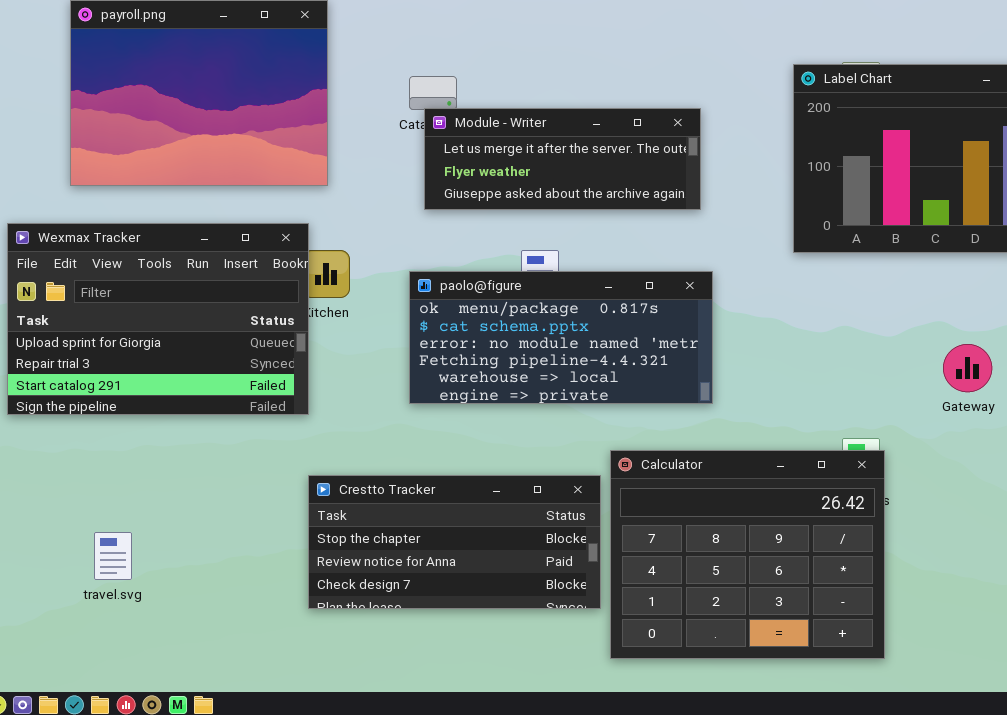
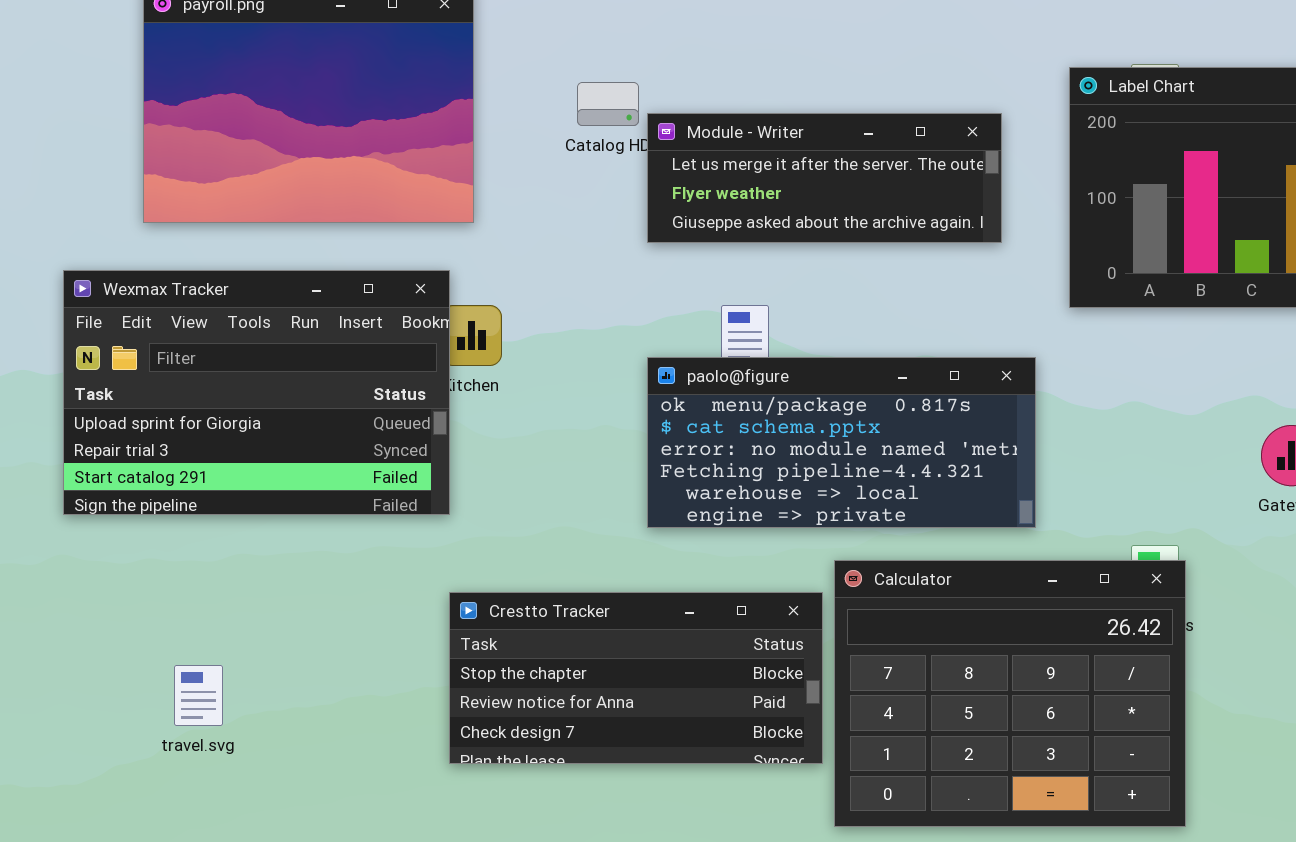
Module - Writer: [424,108,701,210] -> [647,113,1002,243], moved
paolo@figure: [409,271,713,404] -> [647,357,1036,528], moved

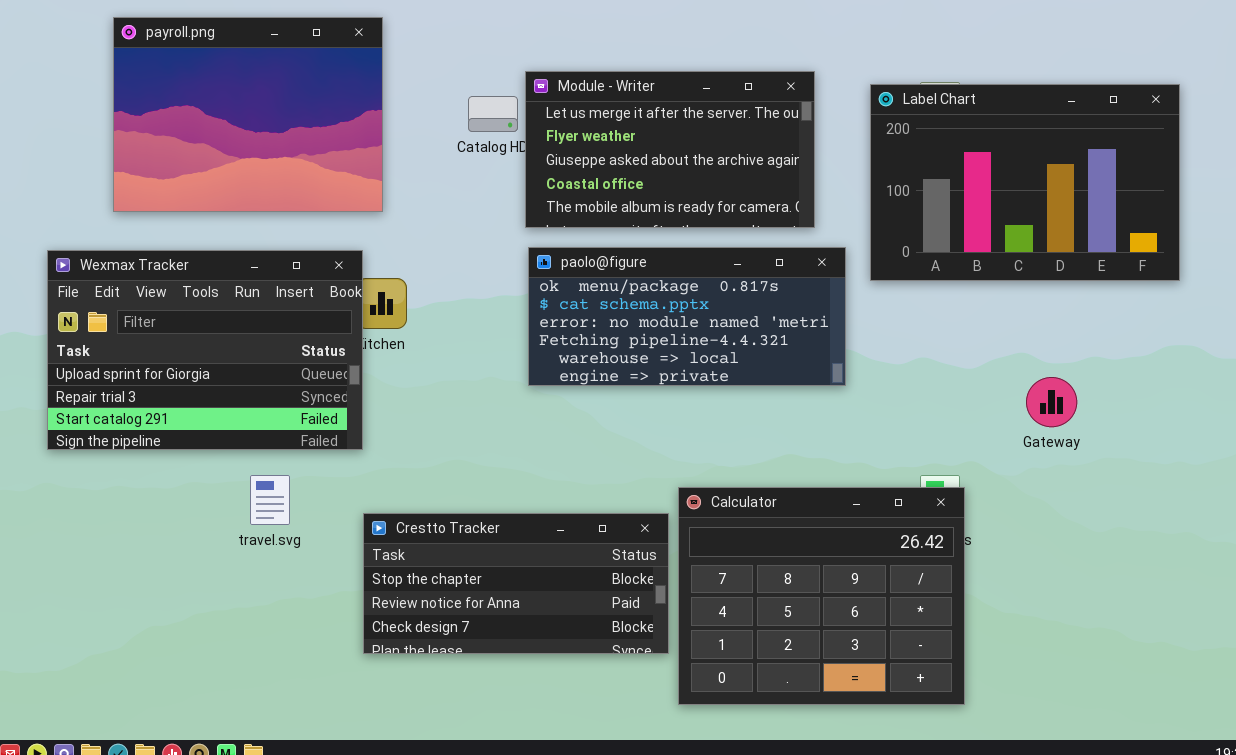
Module - Writer: [647,113,1002,243] -> [525,71,815,228], resized
paolo@figure: [647,357,1036,528] -> [528,247,846,386], moved
travel.svg: [174,665,223,726] -> [250,475,290,525], moved

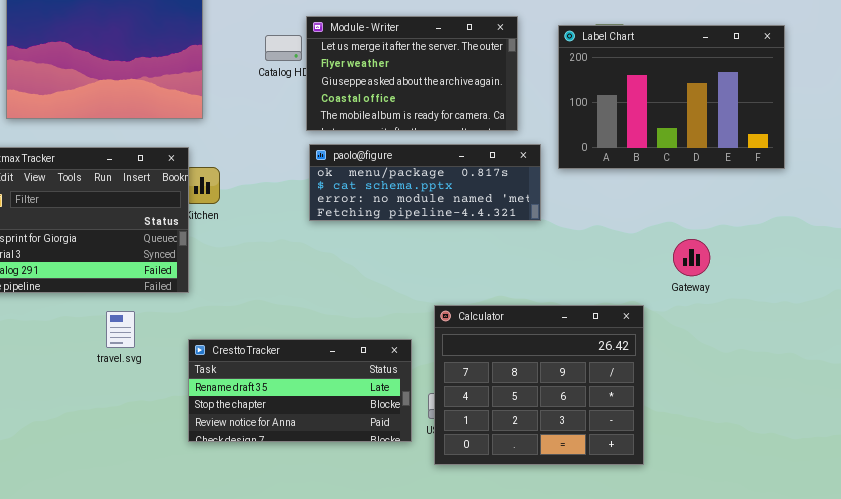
paolo@figure: [528,247,846,386] -> [309,144,541,221], resized
Calculator: [678,487,965,705] -> [434,305,644,465], moved
Crestto Tracker: [363,513,669,654] -> [188,339,412,442], scrolled up 1 row

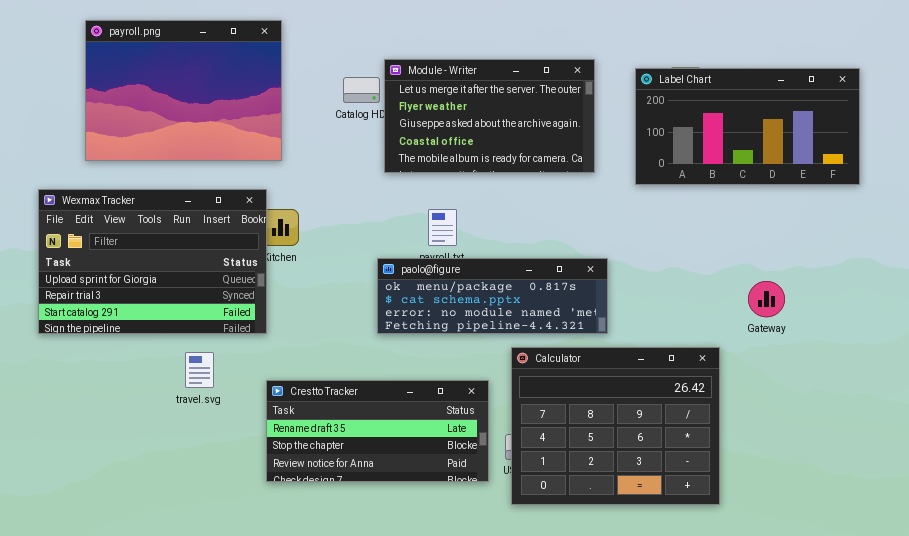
Label Chart: [558,25,785,169] -> [635,68,860,185], resized
paolo@figure: [309,144,541,221] -> [377,258,608,334], moved

